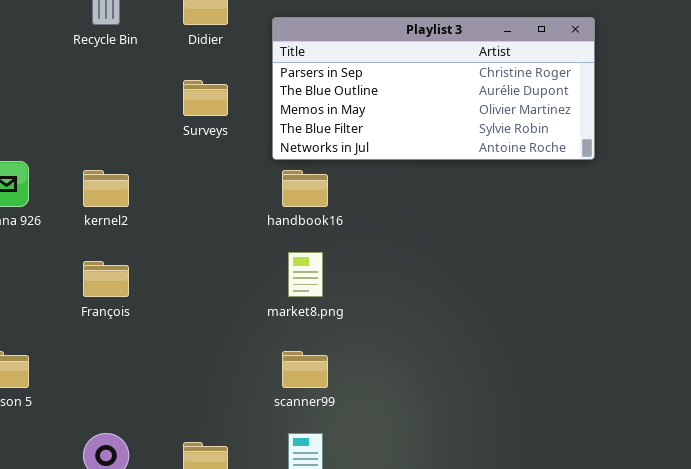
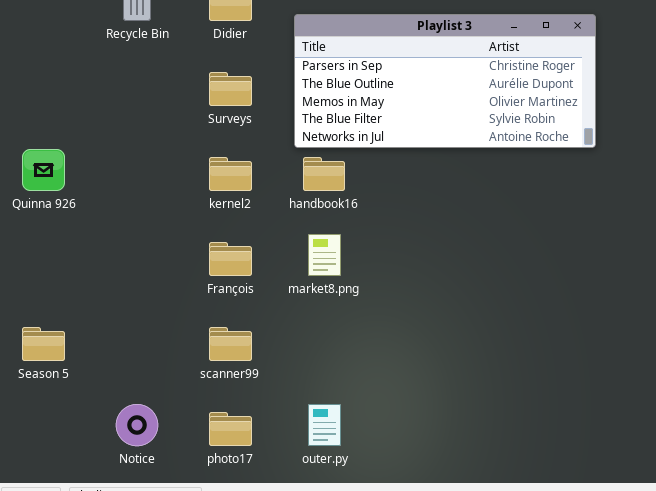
kernel2: [83,170,129,207] -> [209,157,252,191], moved
François: [83,261,129,297] -> [209,242,252,276], moved
scanner99: [282,351,328,388] -> [209,327,252,361], moved

